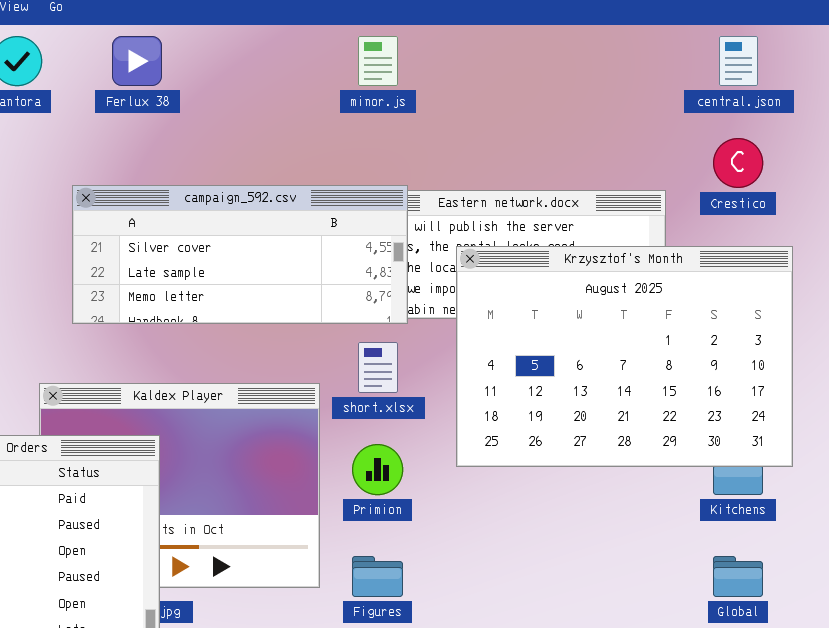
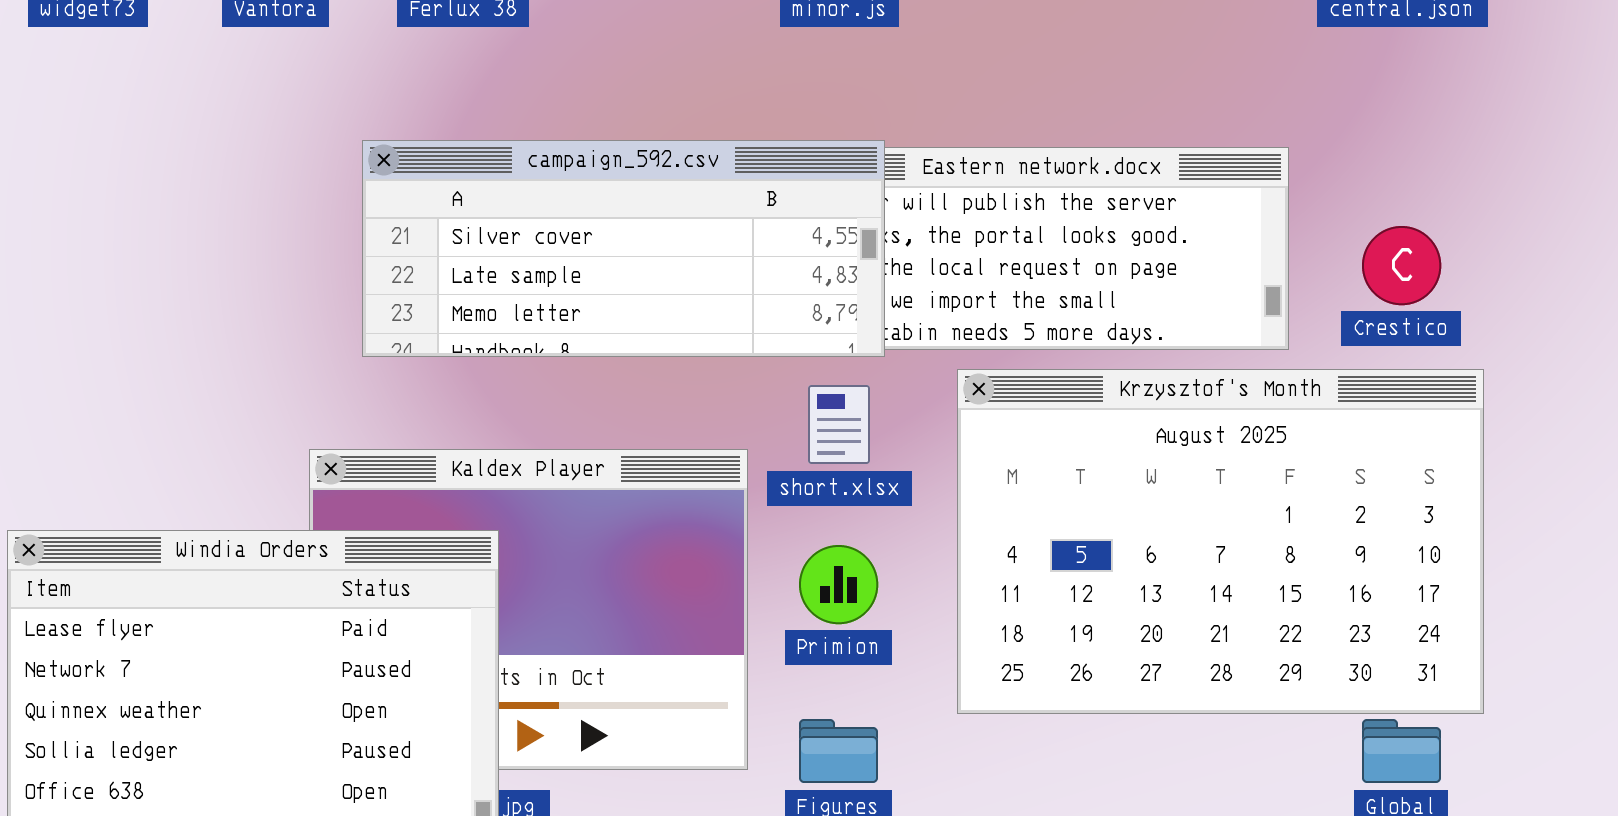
Crestico: [713,138,763,188] -> [1362,226,1441,305], moved
Krzysztof's Month: [456,246,793,467] -> [957,369,1484,714], moved

